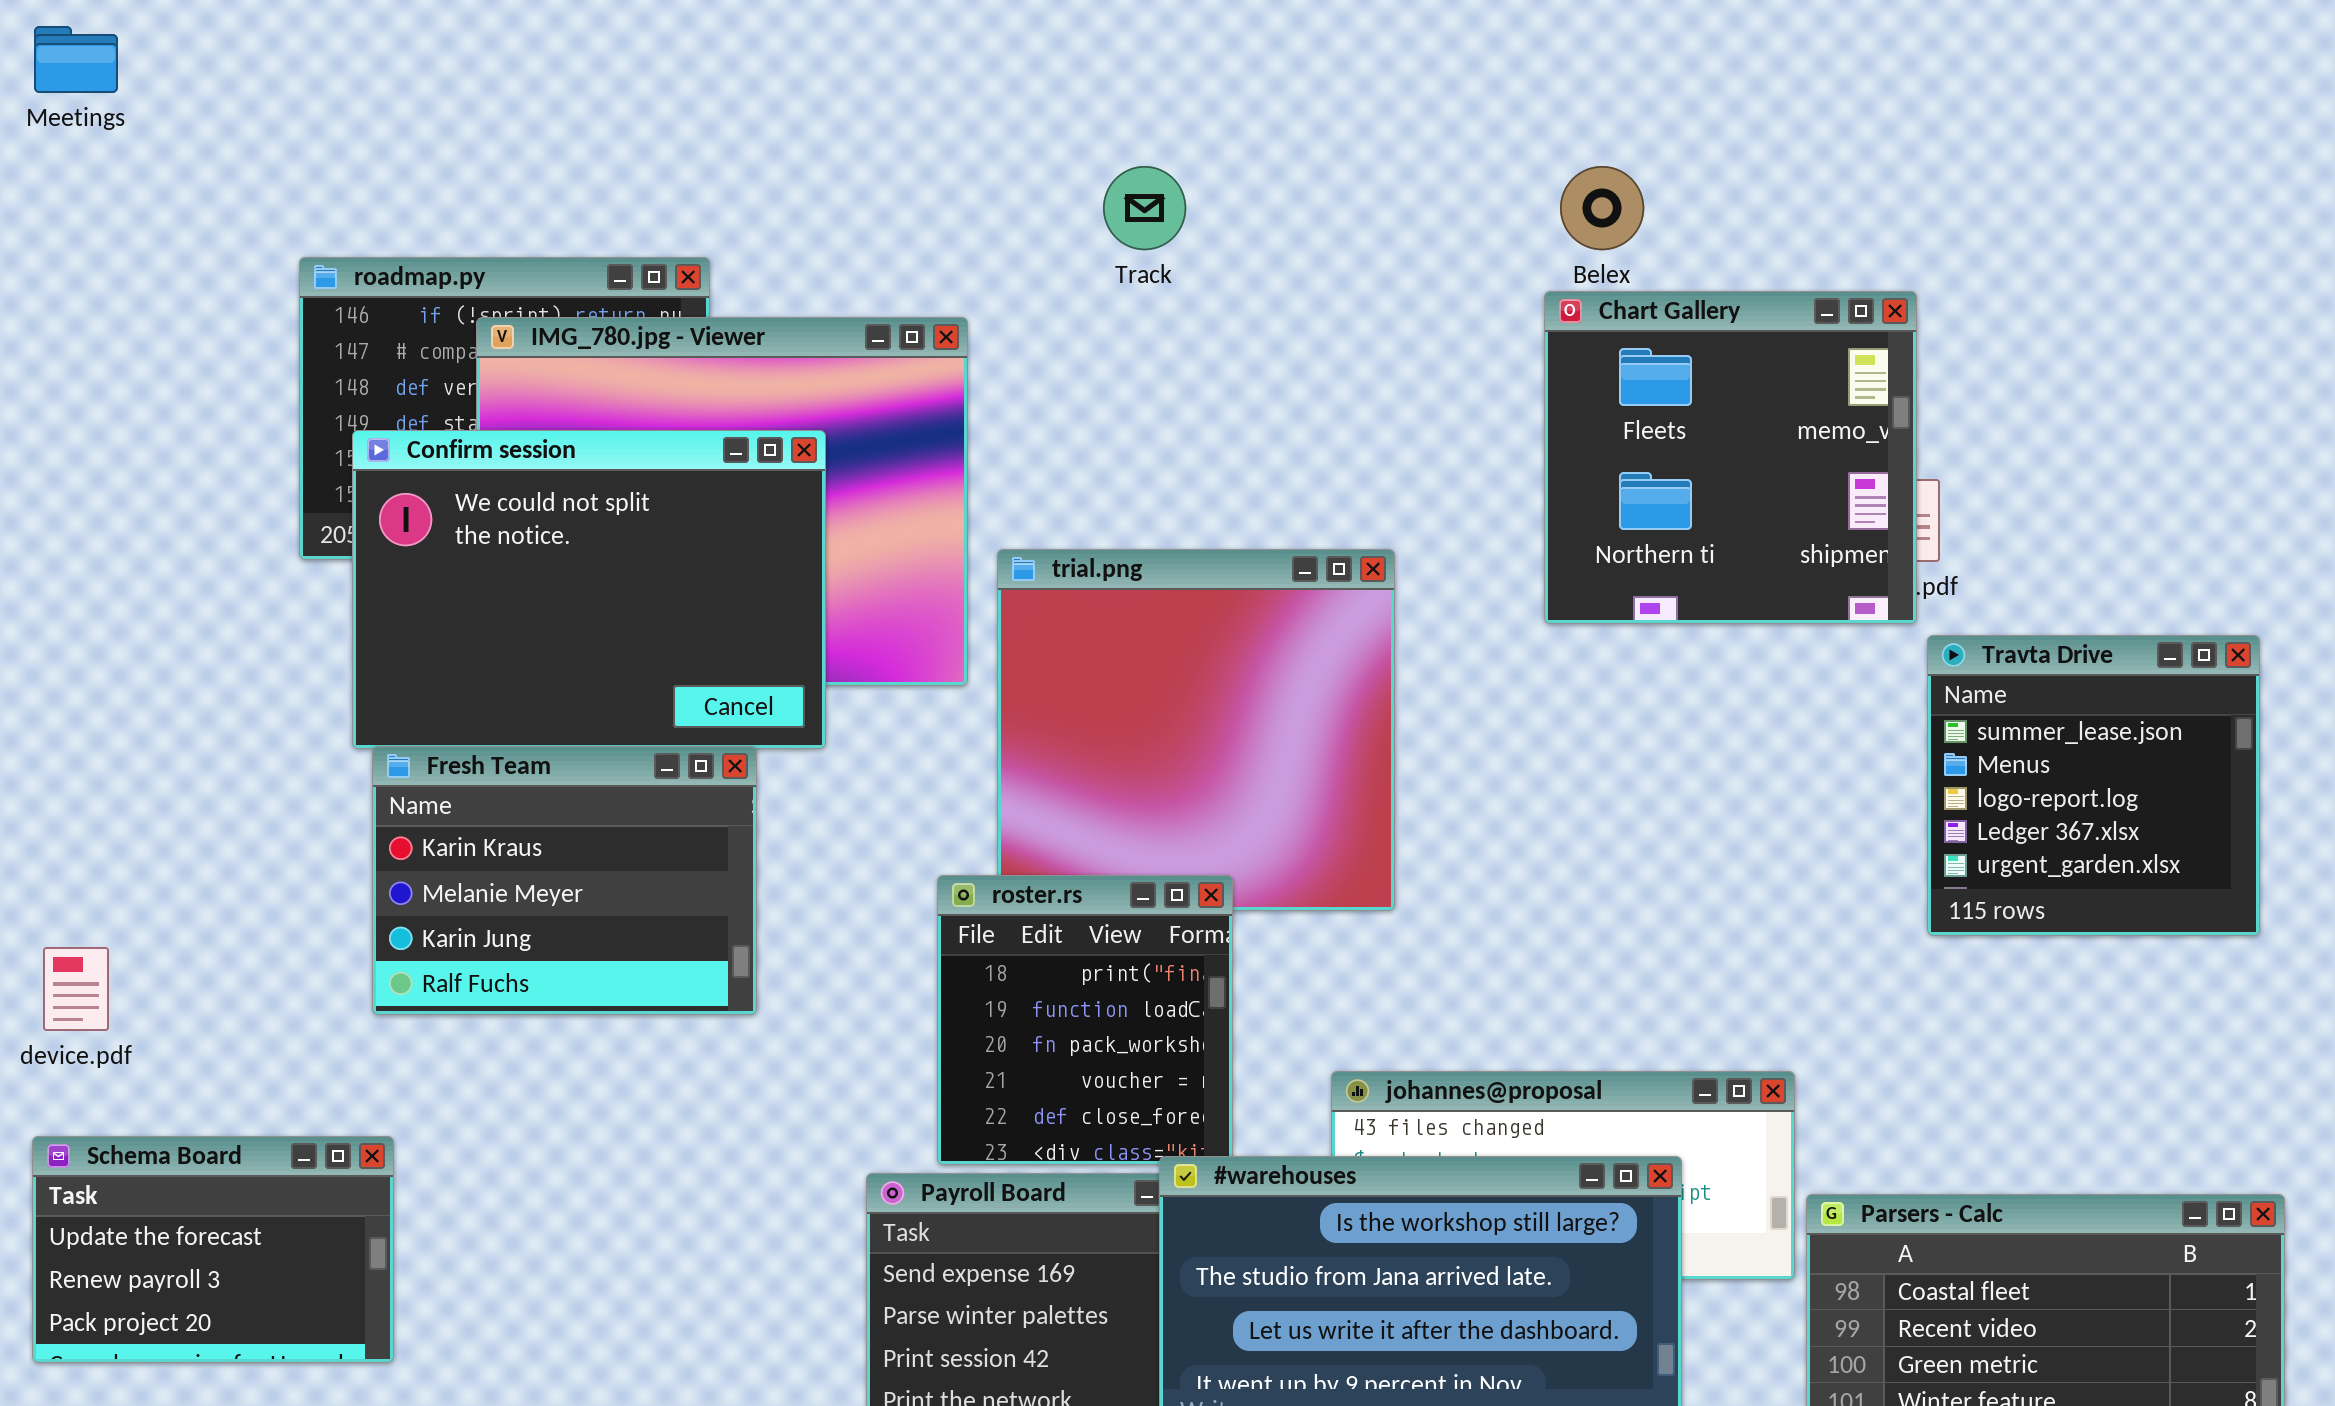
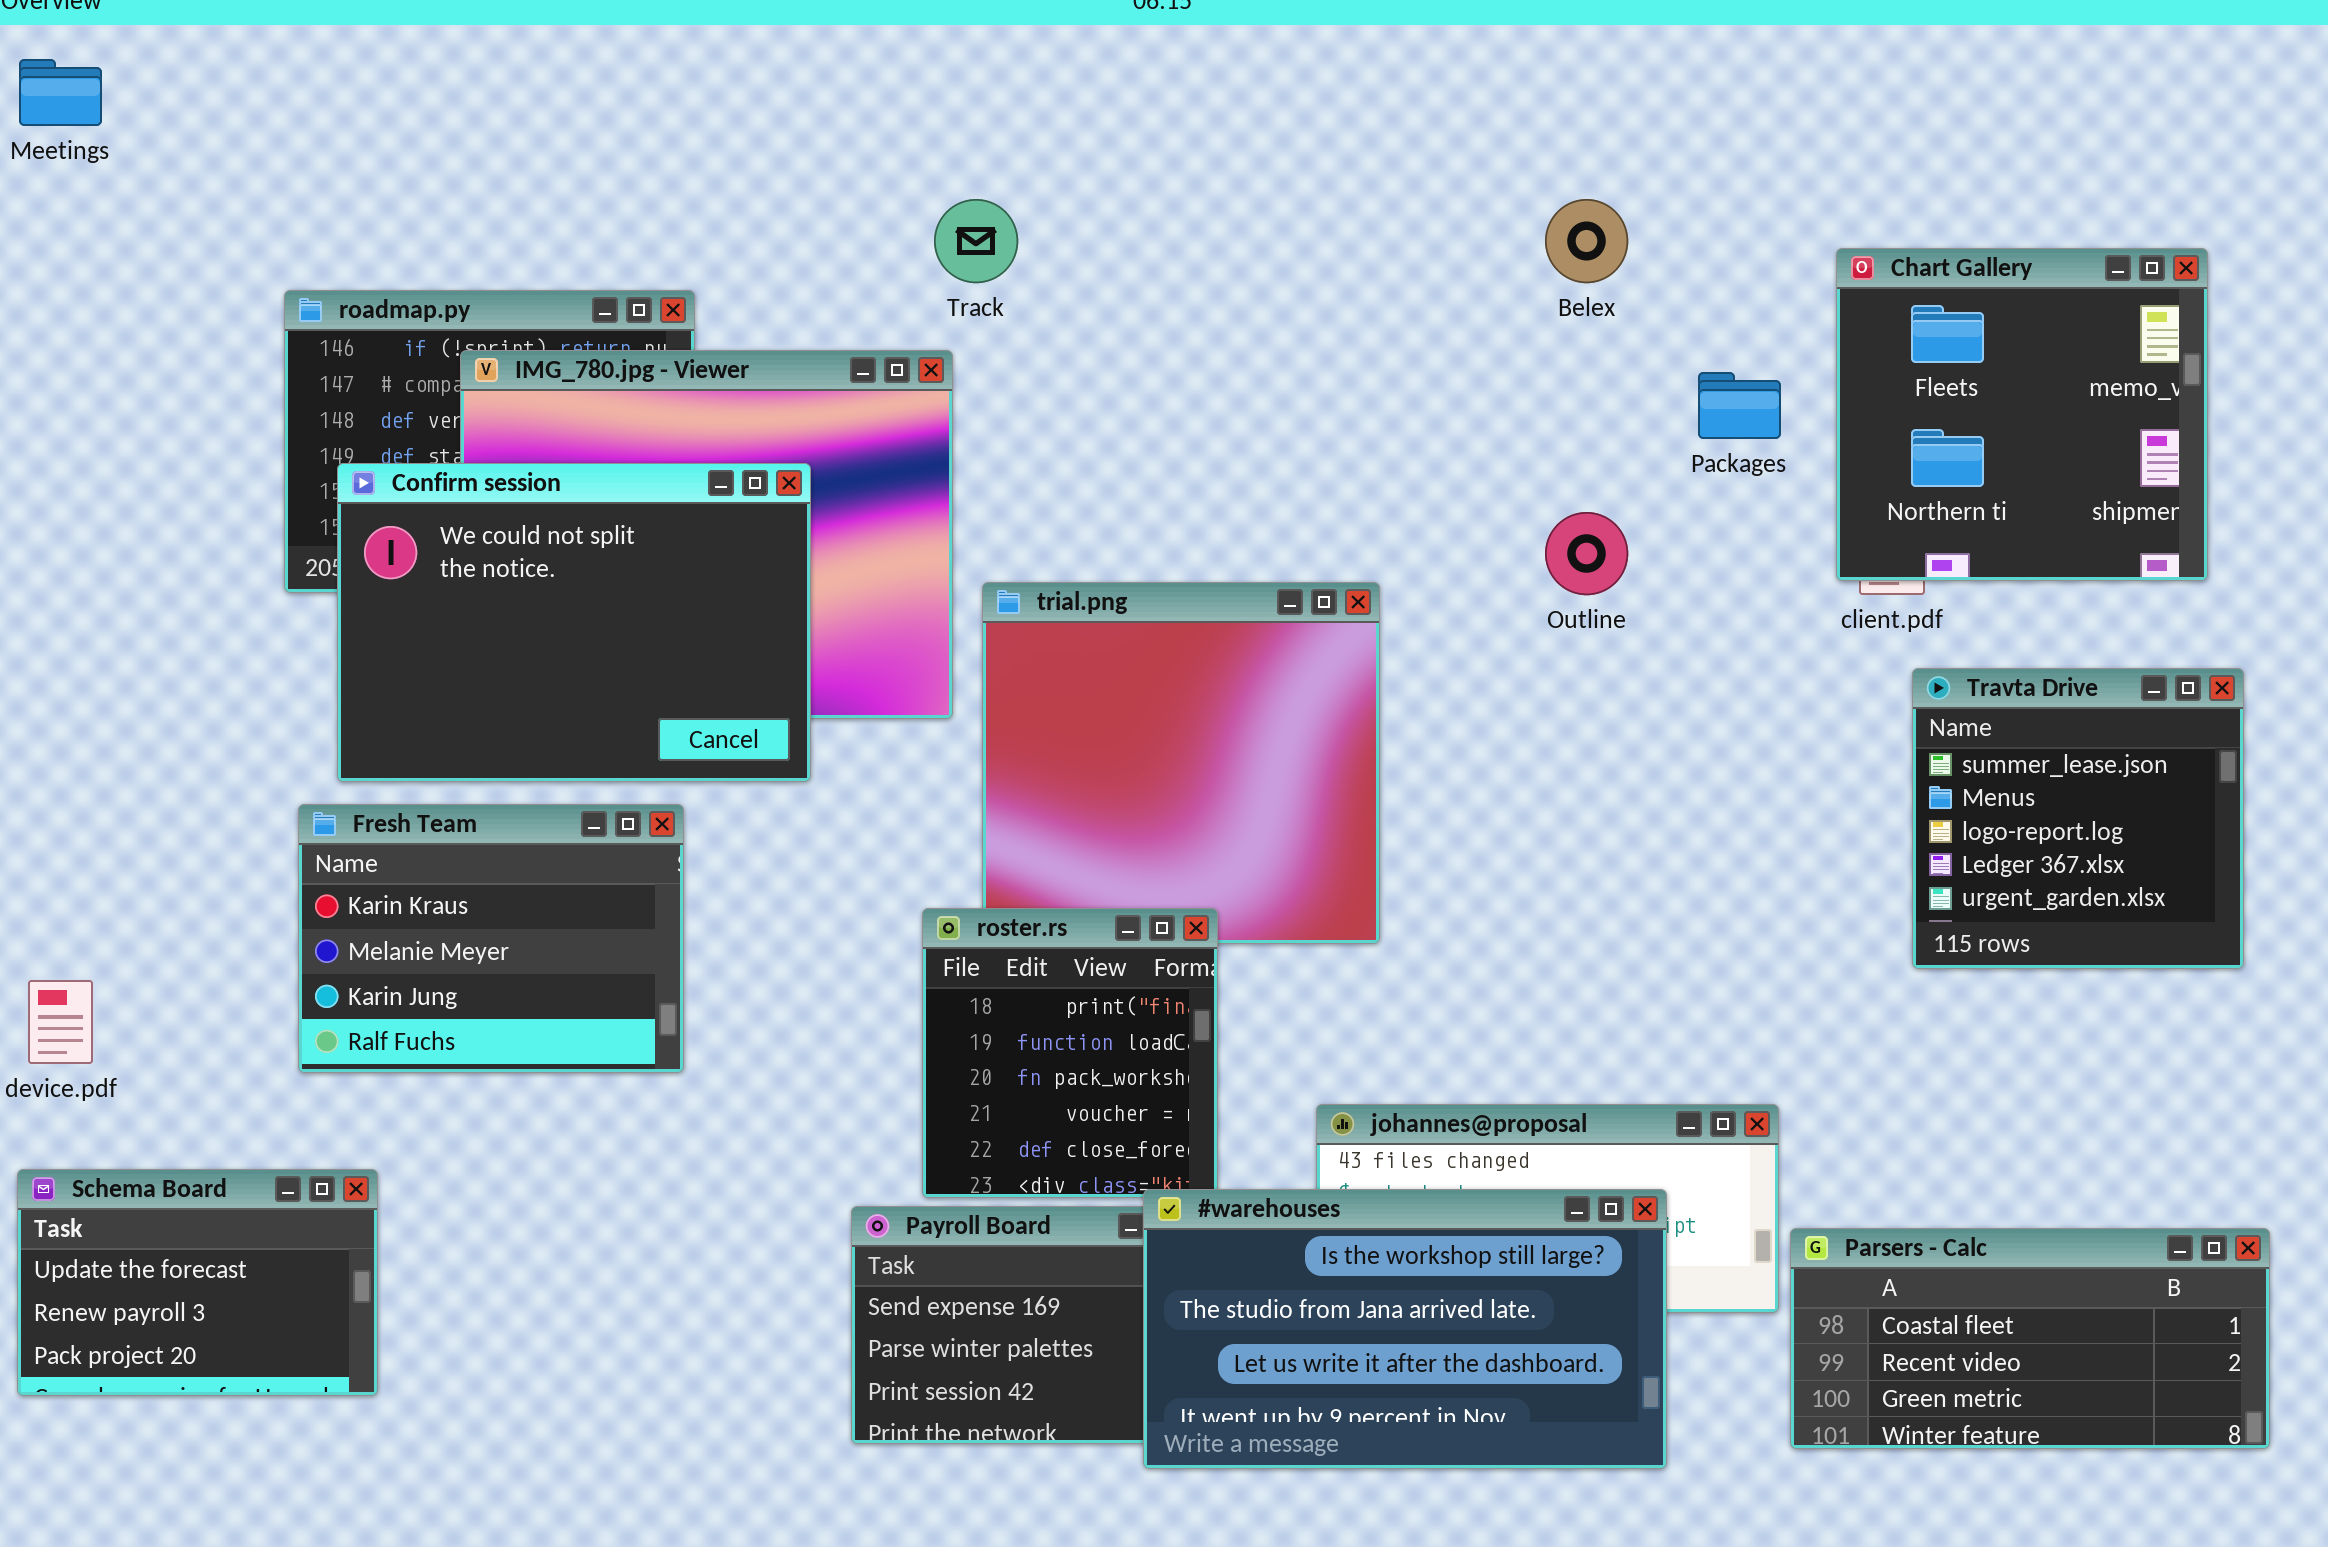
Track: [1103,166,1186,250] -> [934,199,1018,283], moved
Chart Gallery: [1544,291,1917,624] -> [1836,248,2208,581], moved
Fresh Team: [372,746,757,1015] -> [298,804,684,1073], moved

